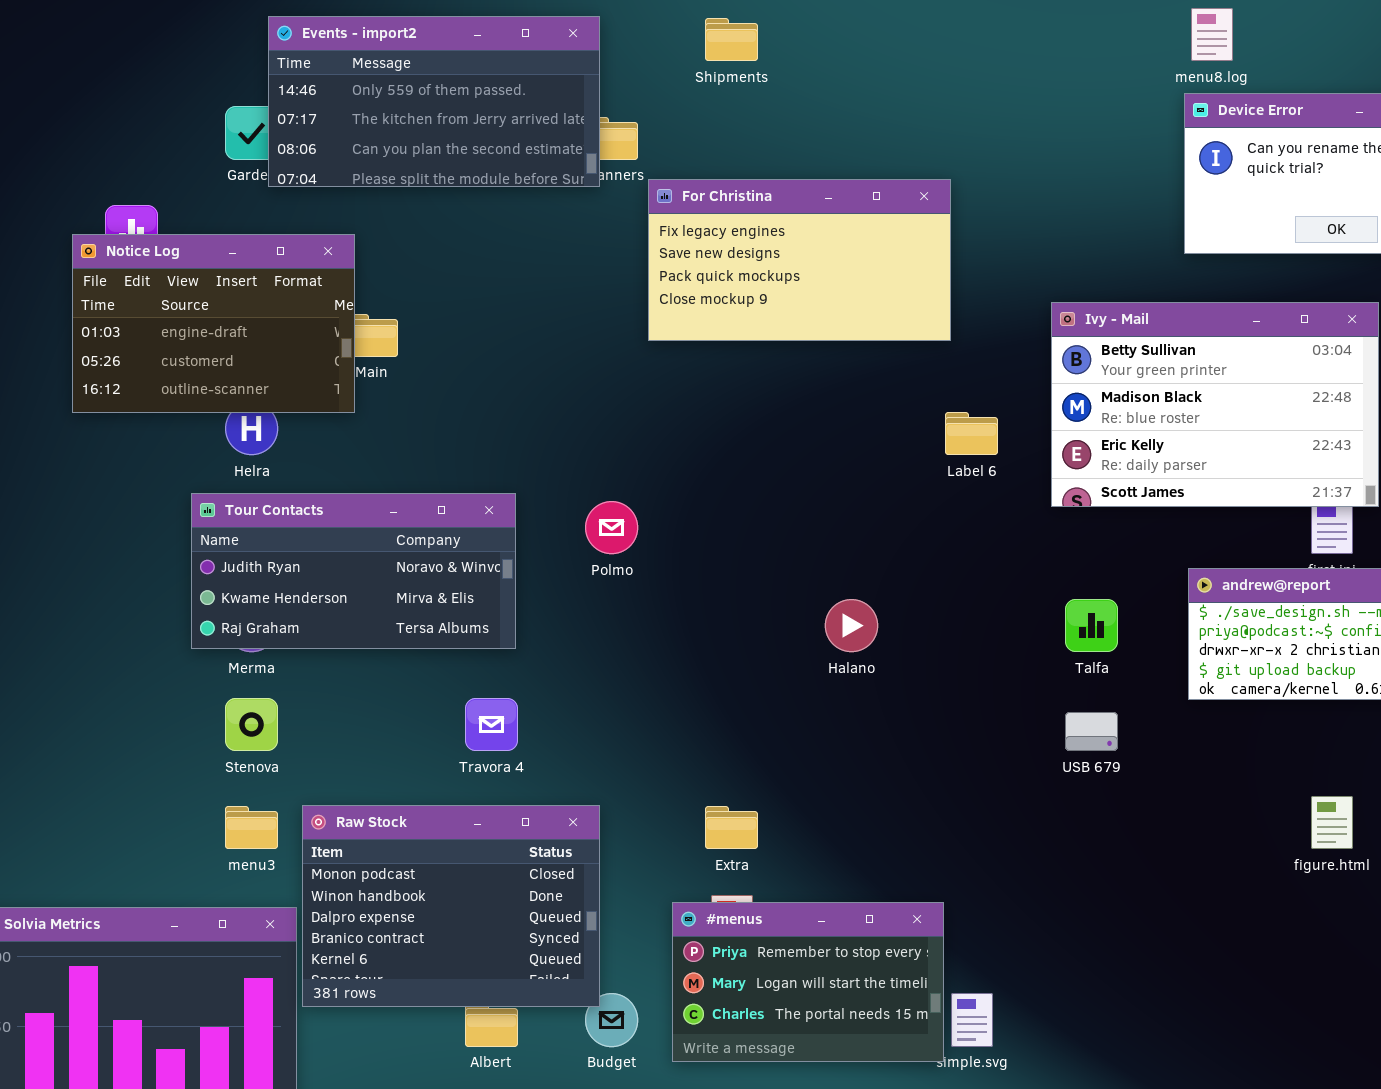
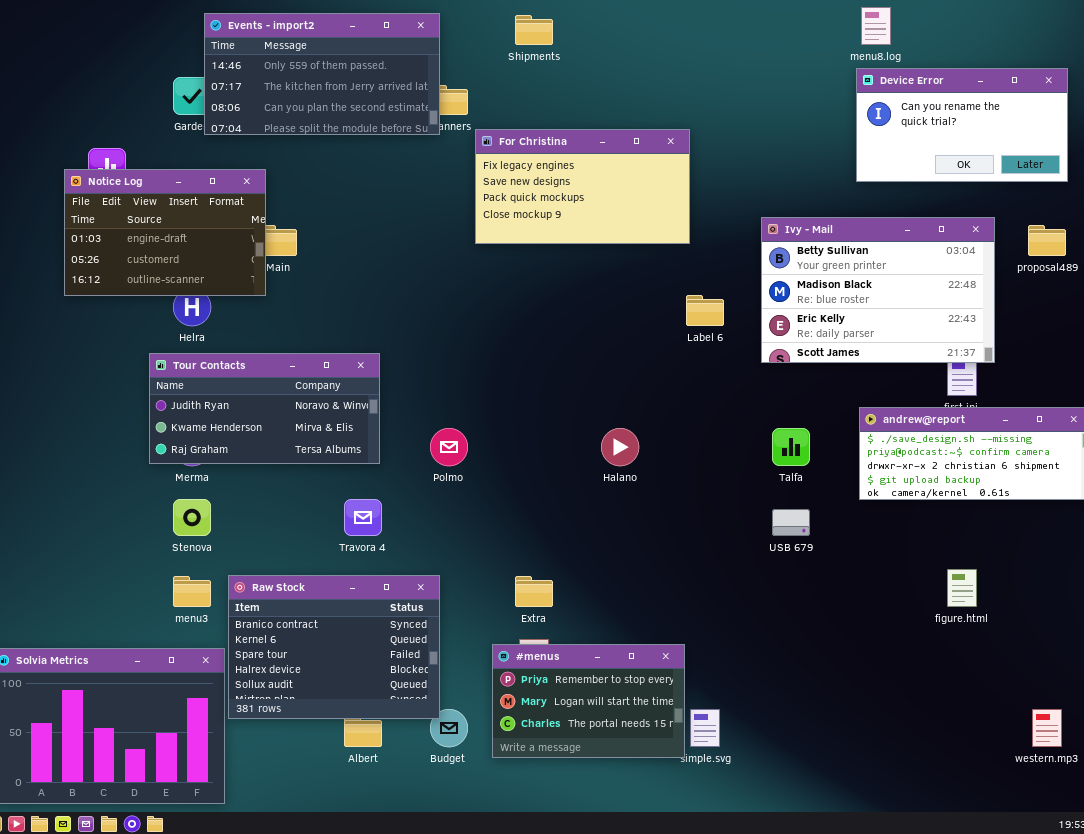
Polmo: [585,501,638,554] -> [430,428,468,466], moved
Raw Stock: [302,805,600,1007] -> [228,575,440,719], scrolled down 3 rows

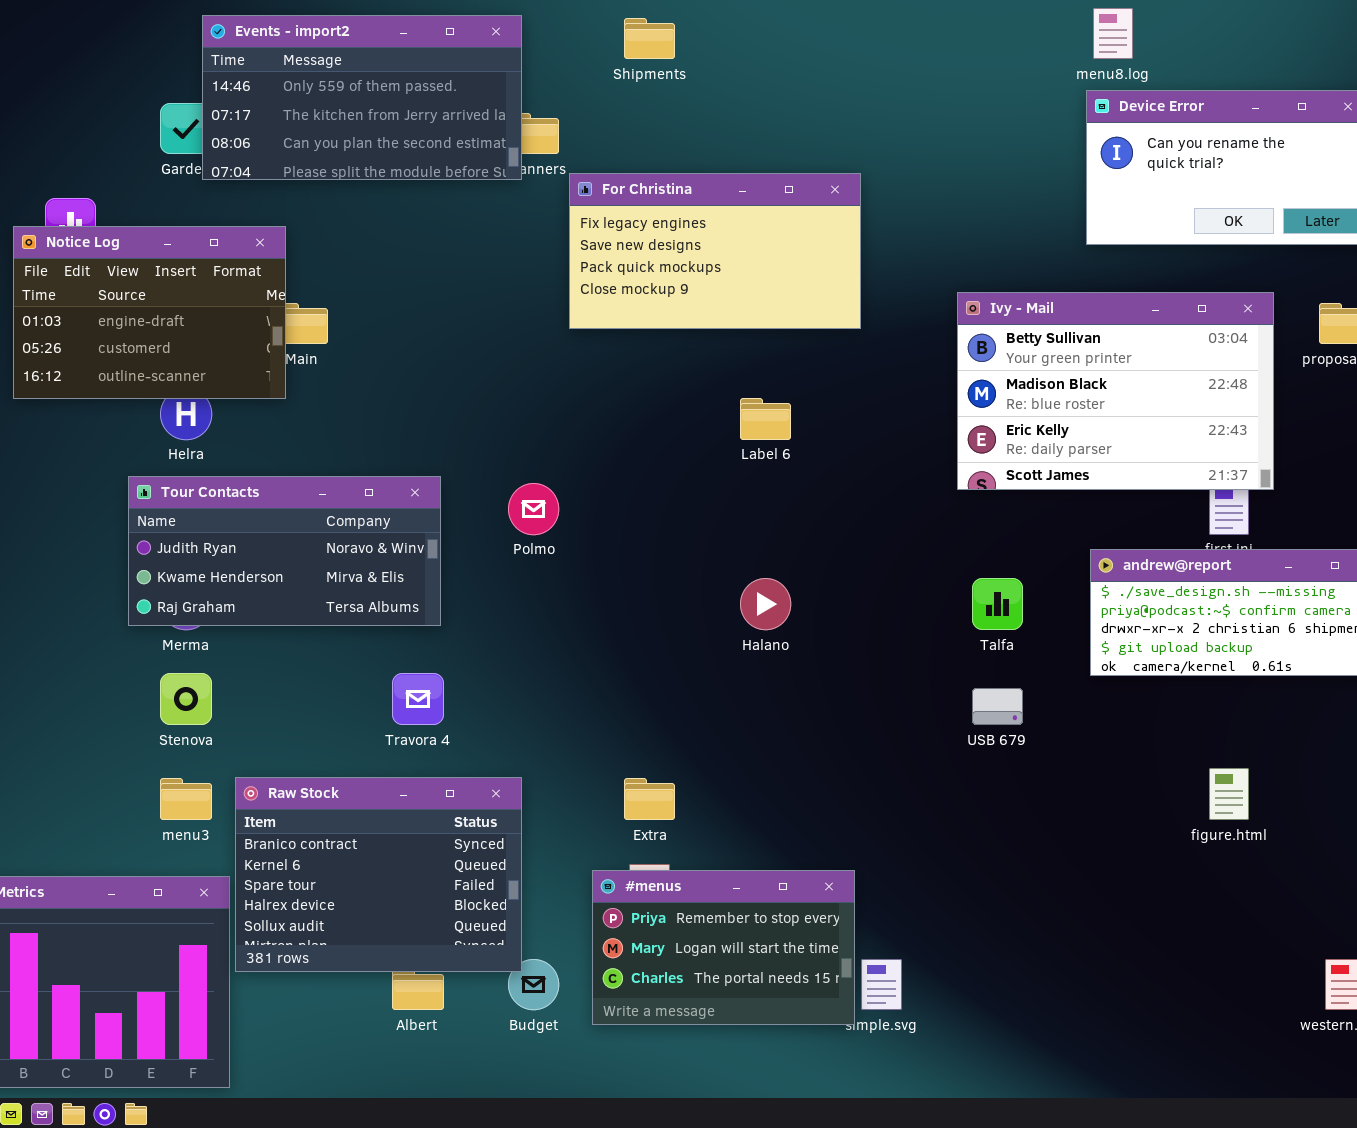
Label 6: [686,295,724,326] -> [740,398,791,440], moved
Polmo: [430,428,468,466] -> [508,483,559,535], moved

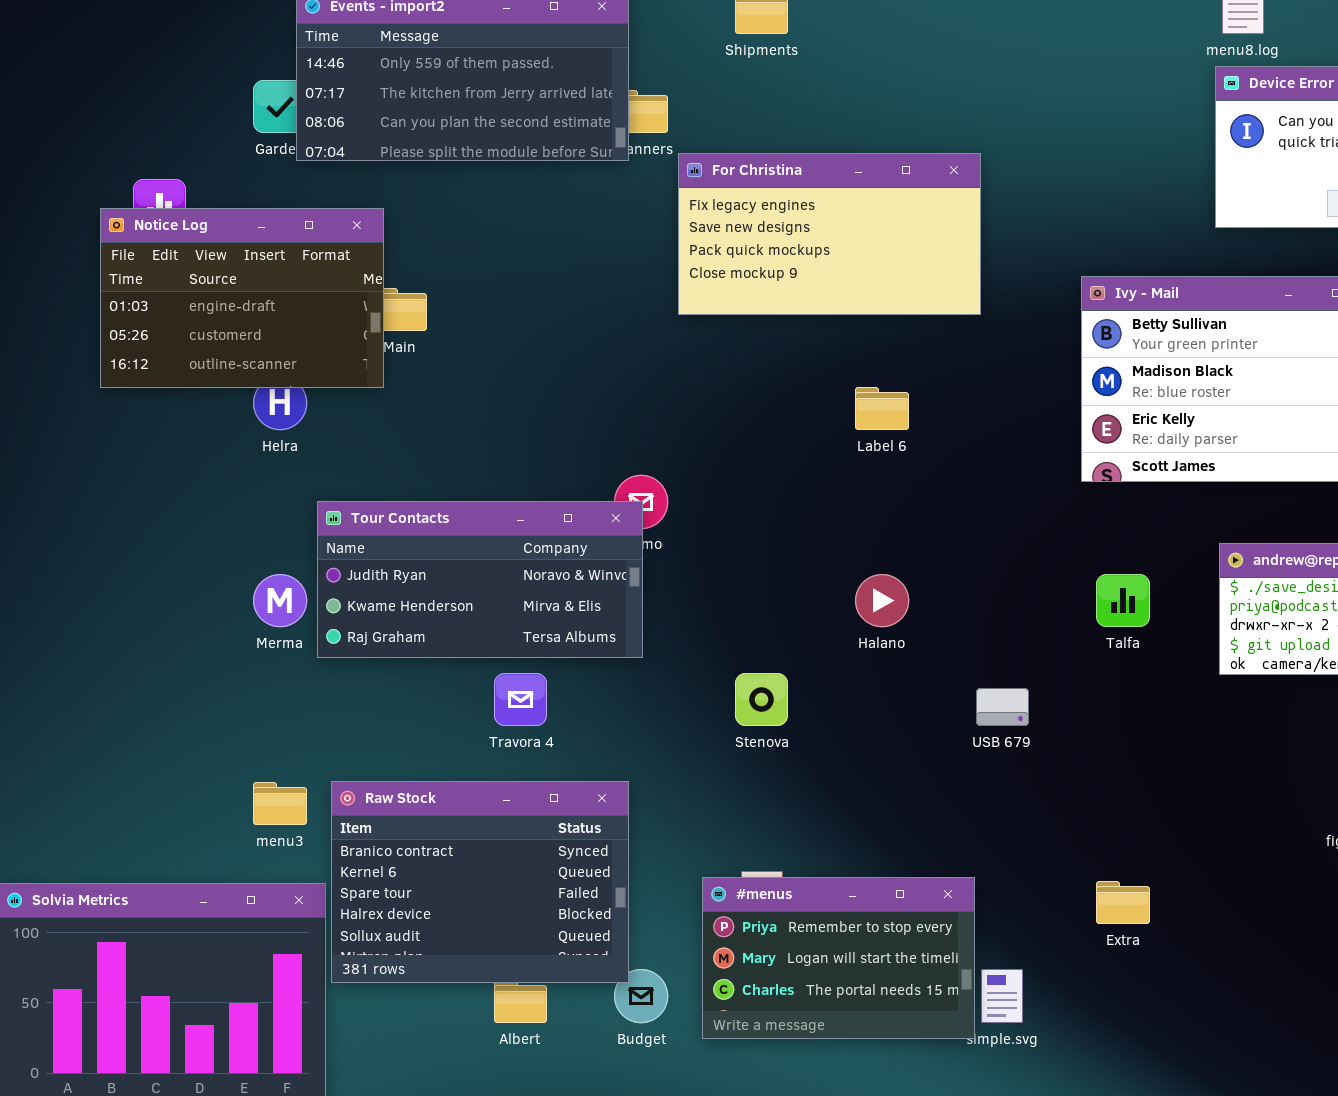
Tour Contacts: [128,476,441,626] -> [317,501,643,658], moved
Stenova: [160,673,212,725] -> [735,673,788,726], moved
USB 679: [972,688,1023,725] -> [976,688,1029,726], moved
Extra: [624,778,675,820] -> [1096,881,1150,924], moved

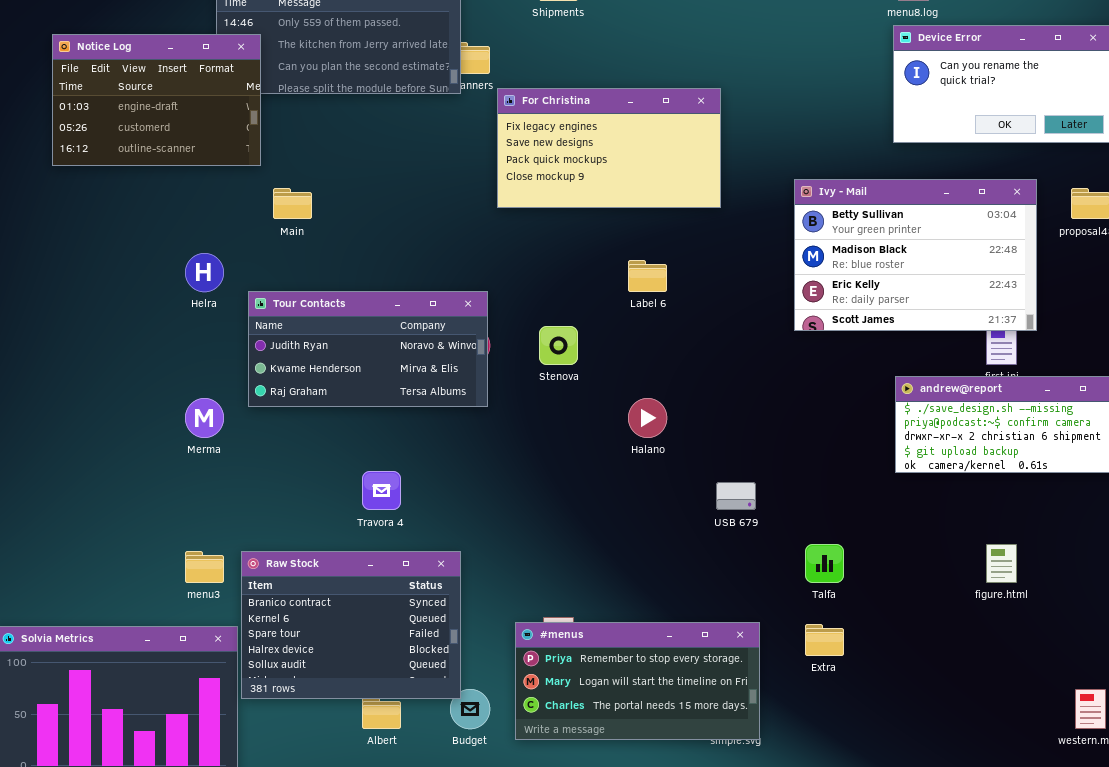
Notice Log: [100,208,384,388] -> [52,34,261,166], moved
Tour Contacts: [317,501,643,658] -> [248,291,488,407], moved
Talfa: [1096,574,1150,627] -> [805,544,844,583], moved
Stenova: [735,673,788,726] -> [539,326,578,365], moved
#menus: [702,877,975,1039] -> [515,622,760,740], resized

